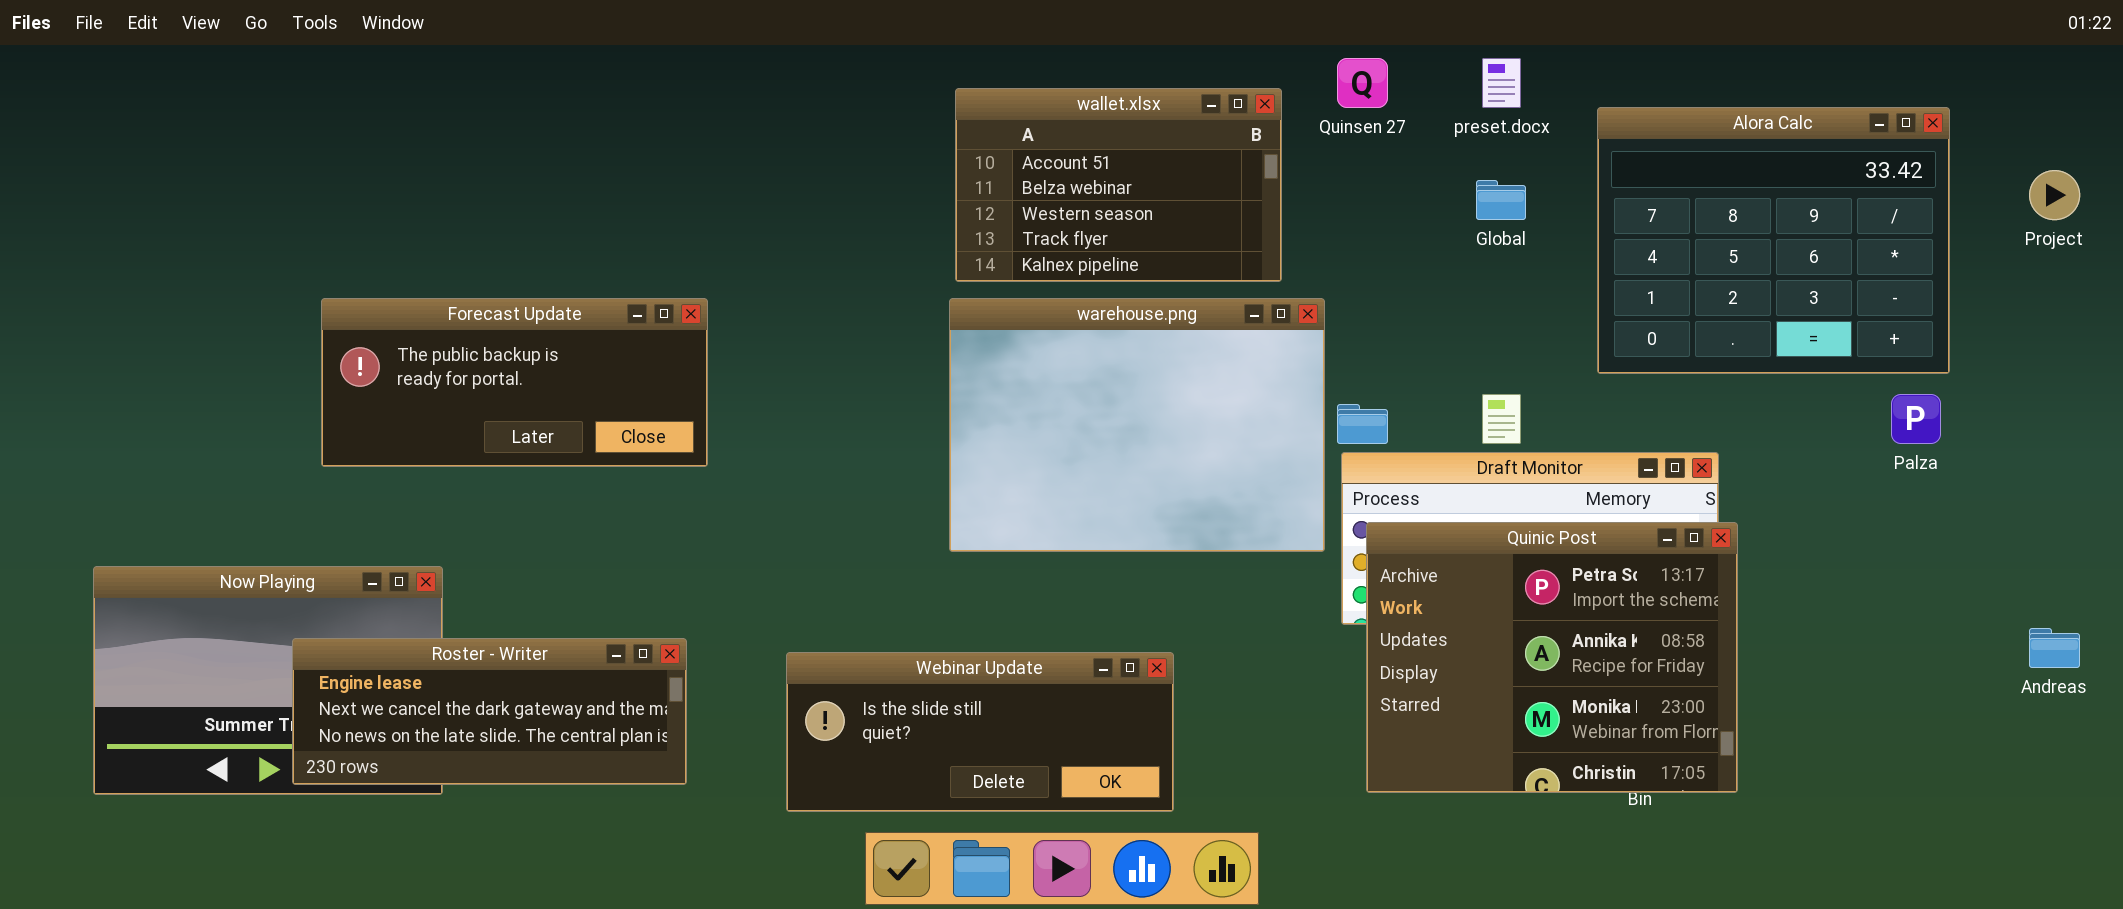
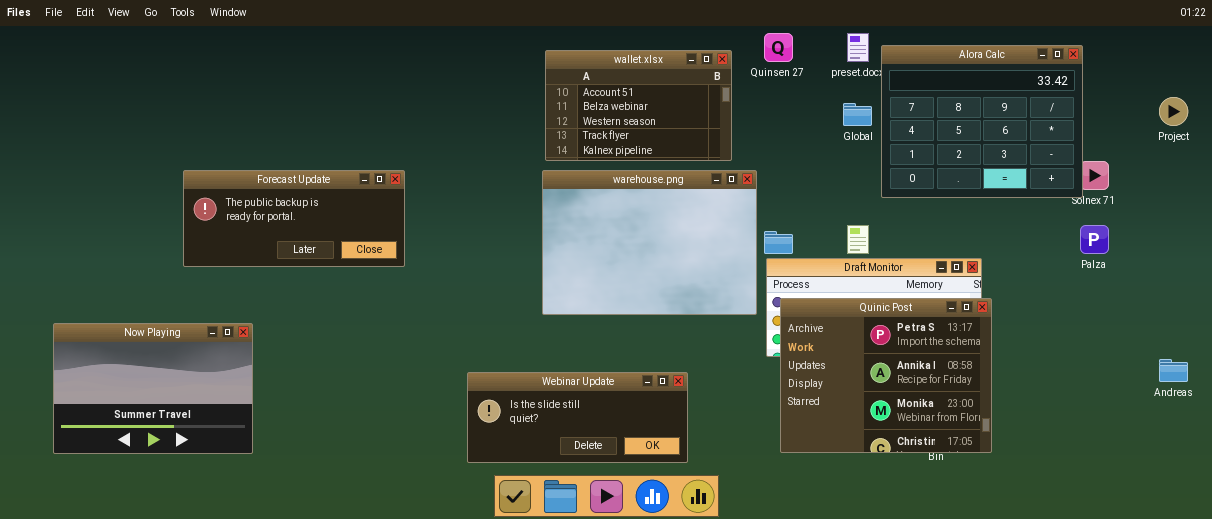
Alora Calc: [1597,107,1950,374] -> [881,45,1083,198], moved
Roster - Writer: [292,638,687,785] -> none, closed
Webinar Update: [786,652,1174,812] -> [467,372,688,463], moved

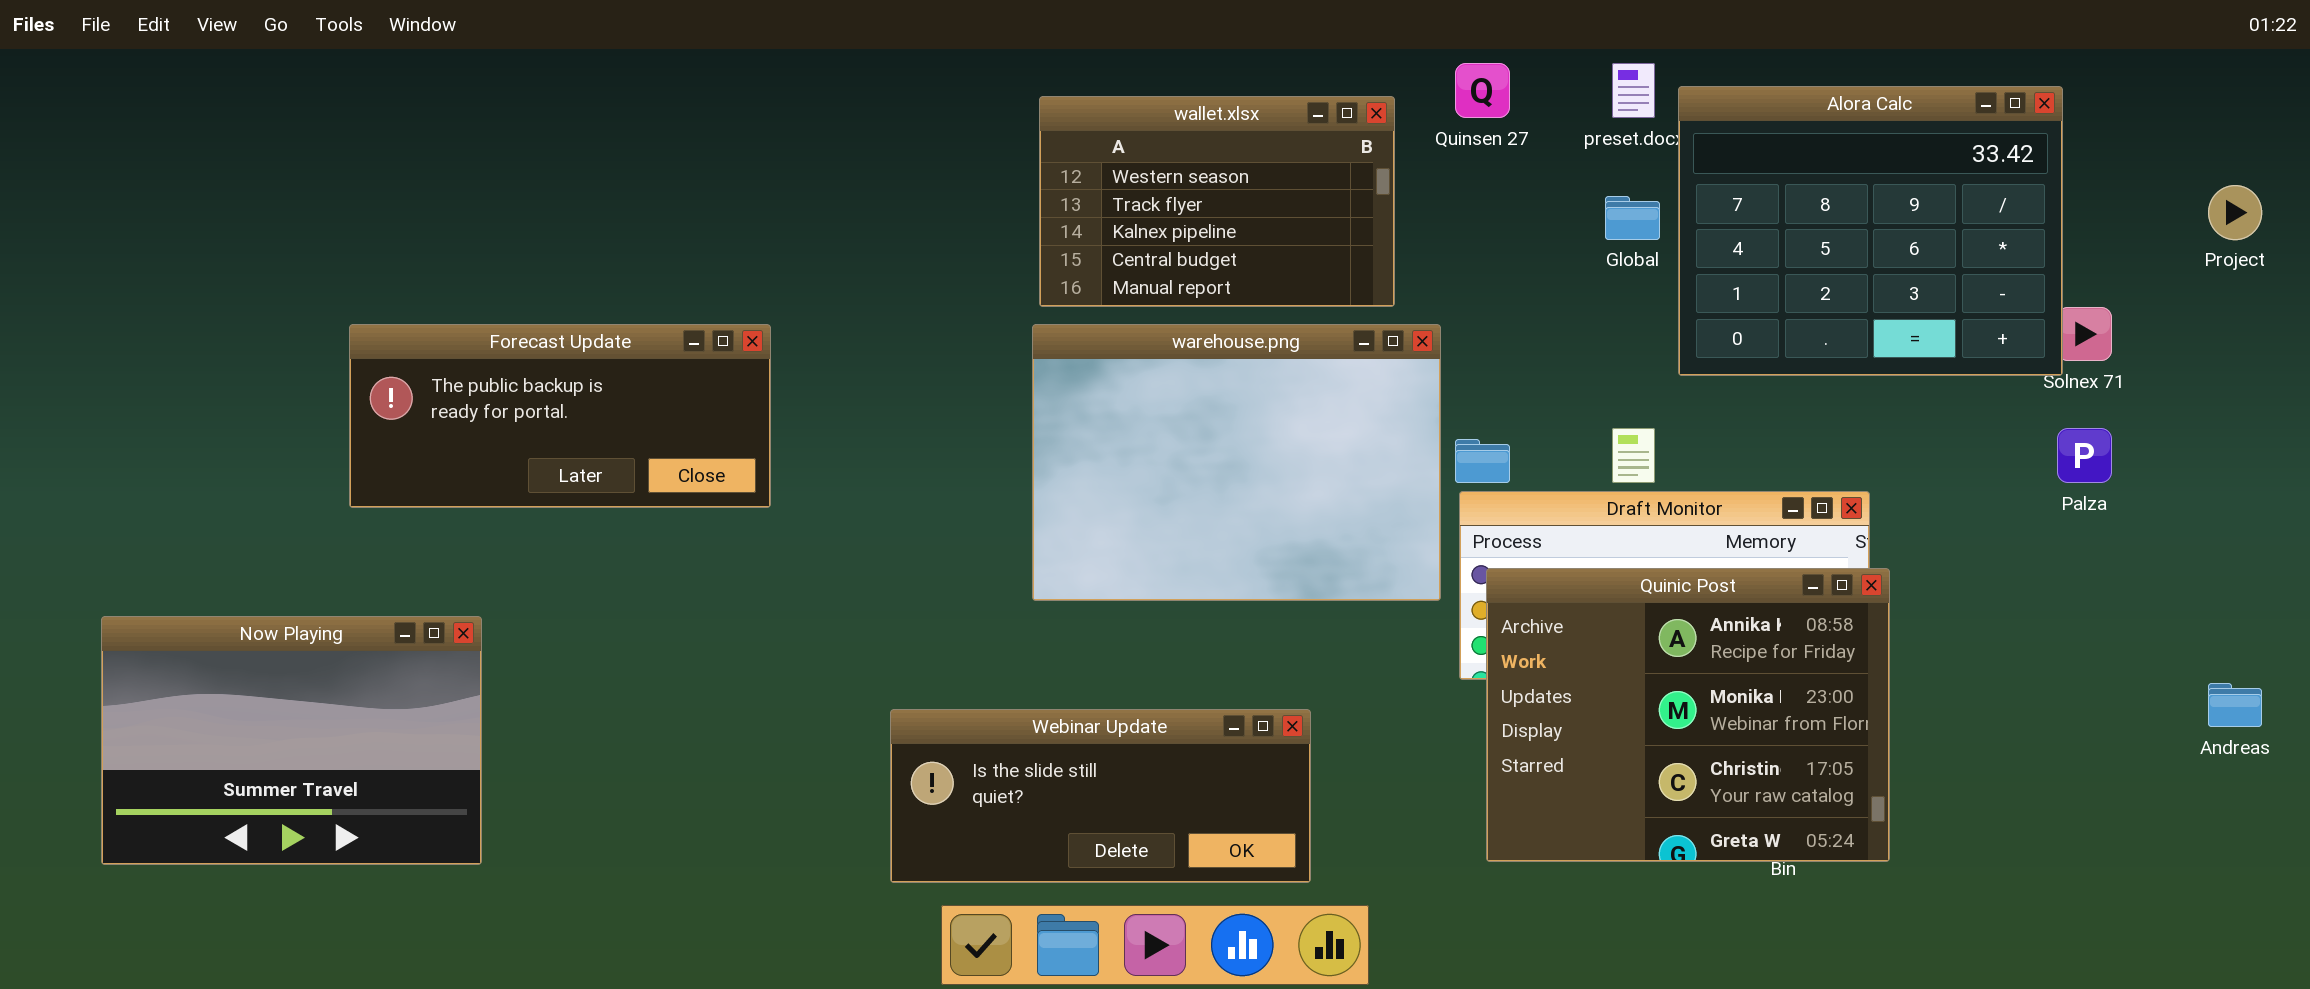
wallet.xlsx: [545,50,732,161] -> [1039,96,1395,307], scrolled down 2 rows
Quinic Post: [780,298,992,453] -> [1486,568,1890,862], scrolled down 1 row

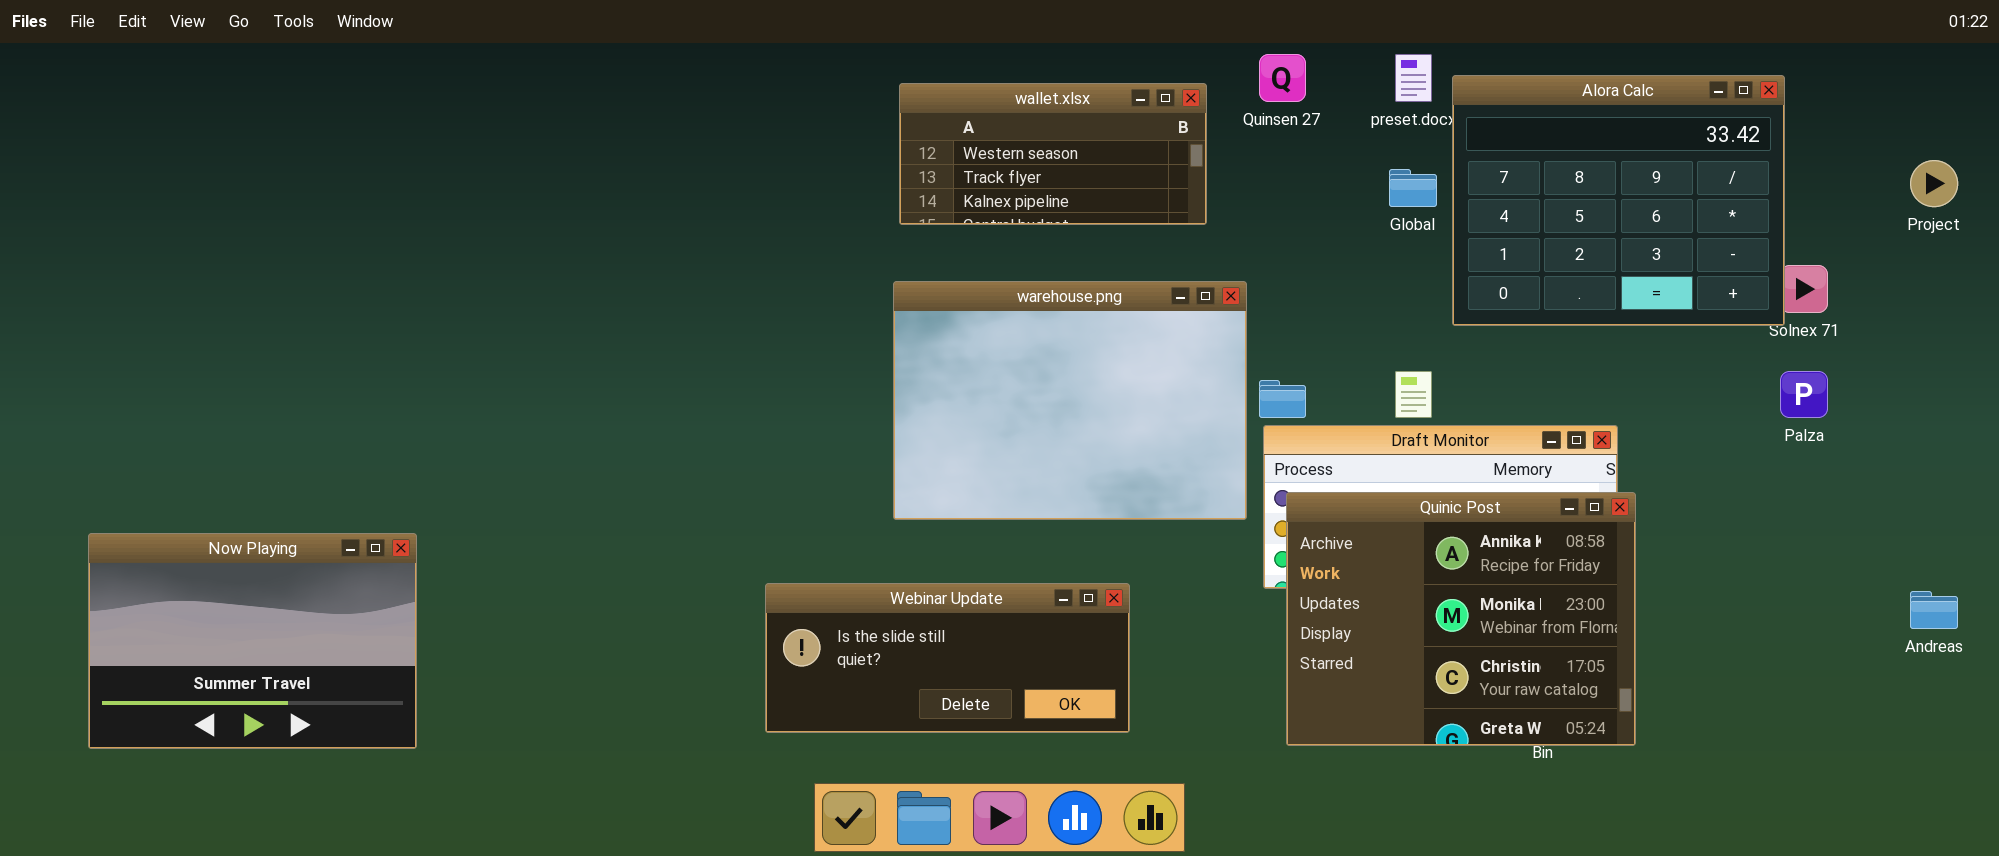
wallet.xlsx: [1039,96,1395,307] -> [899,83,1207,225], resized
Forecast Update: [349,324,771,508] -> none, closed
Webinar Update: [890,709,1311,883] -> [765,583,1130,733], moved

